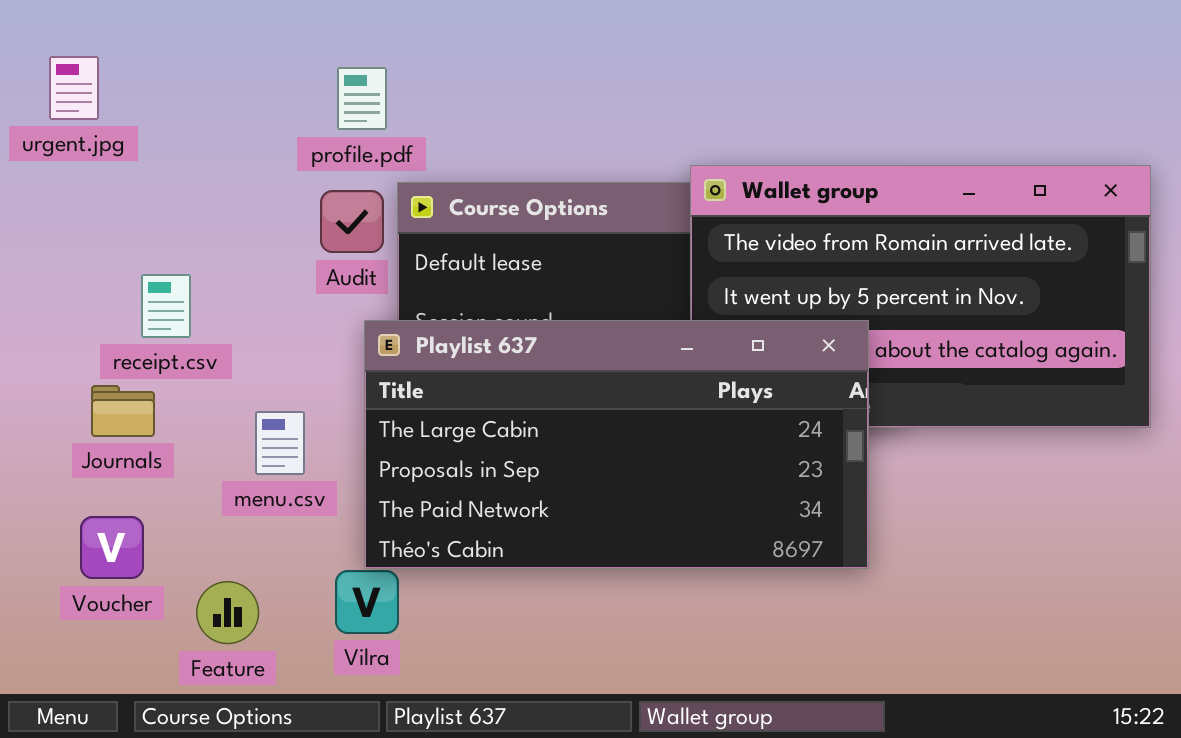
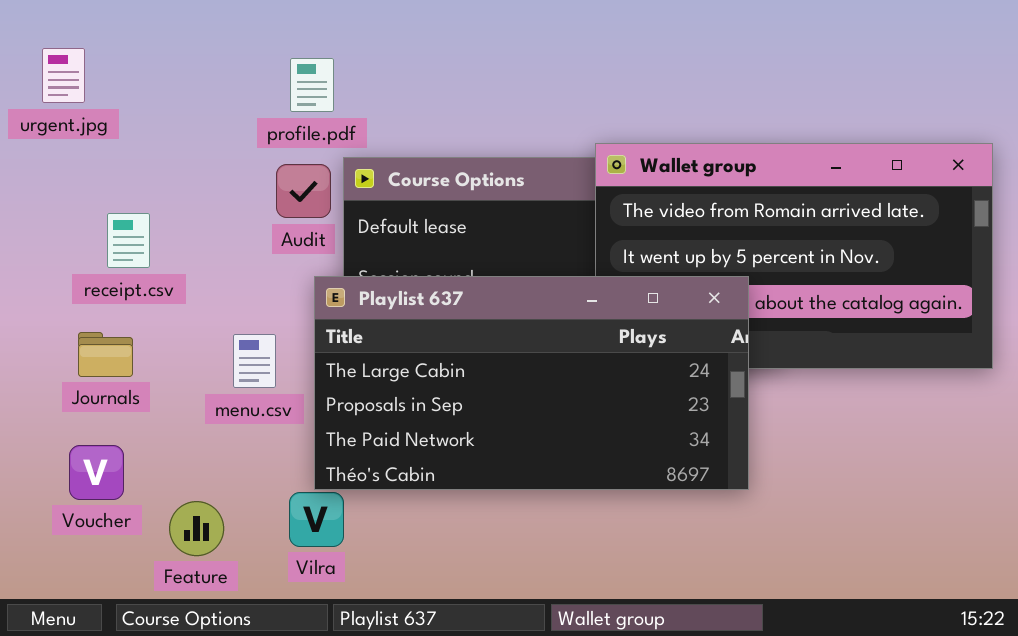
receipt.csv: [141,274,191,338] -> [107,213,150,268], moved
menu.csv: [255,411,305,475] -> [233,334,276,388], moved

